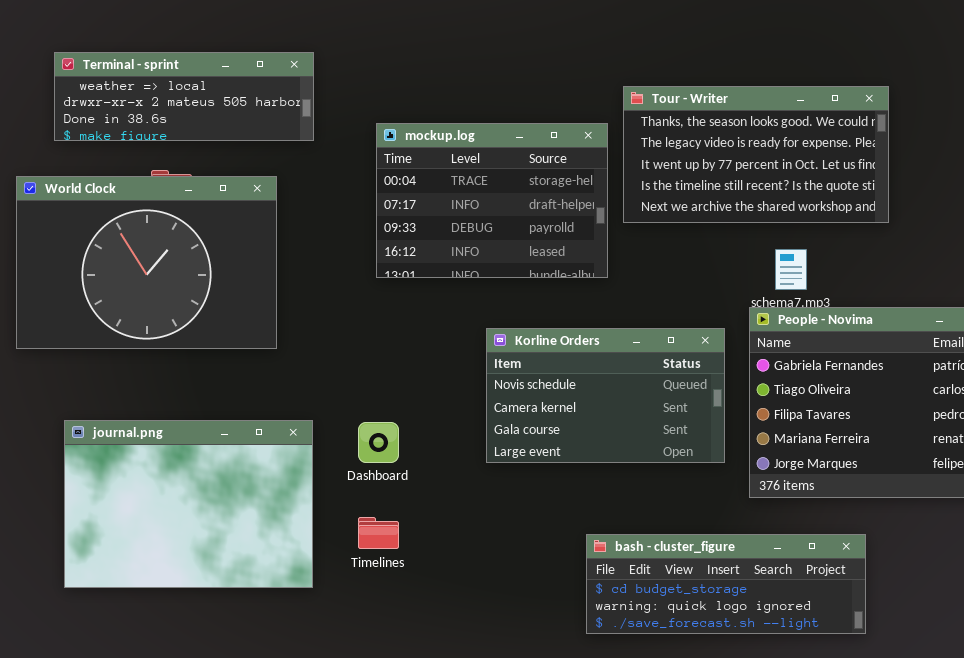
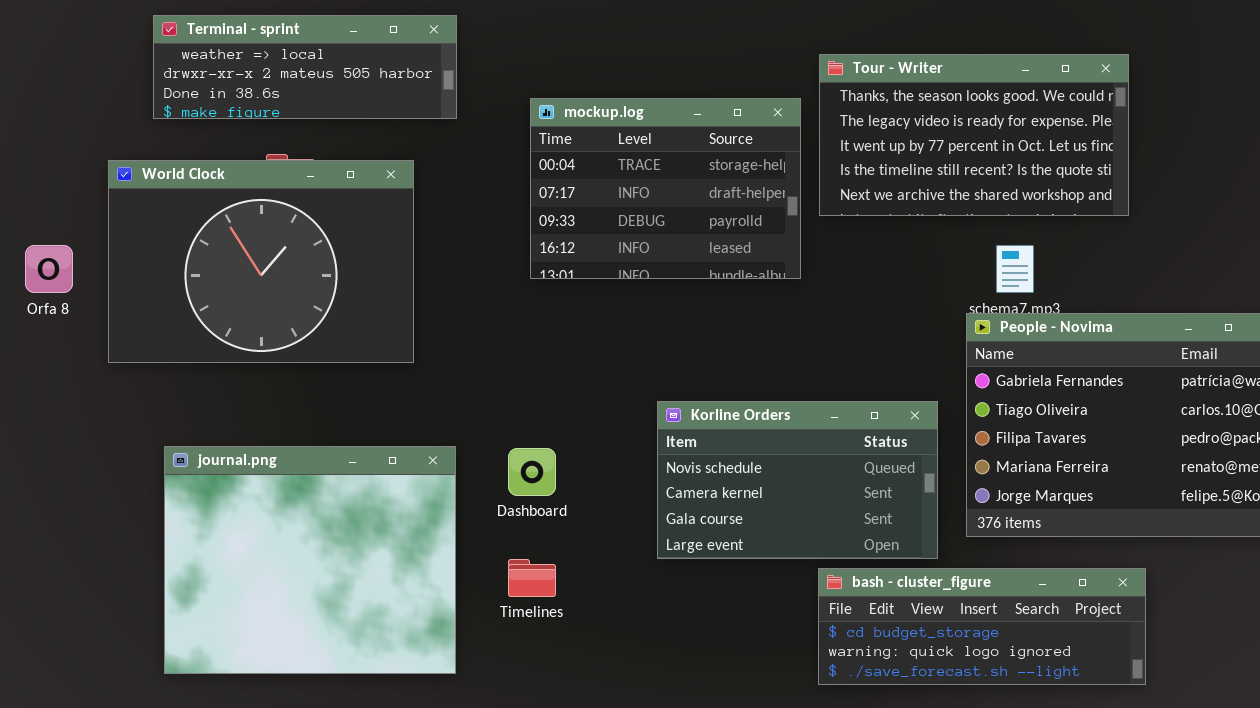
Korline Orders: [486,328,725,463] -> [657,401,938,559], moved
journal.png: [64,420,313,588] -> [164,446,456,674], resized
bash - cluster_figure: [586,534,866,634] -> [818,568,1146,685], moved

